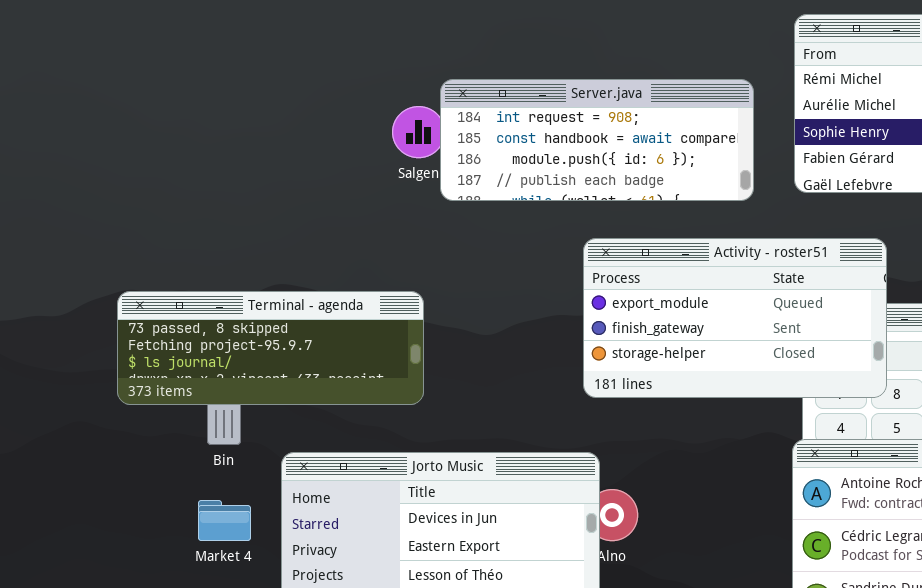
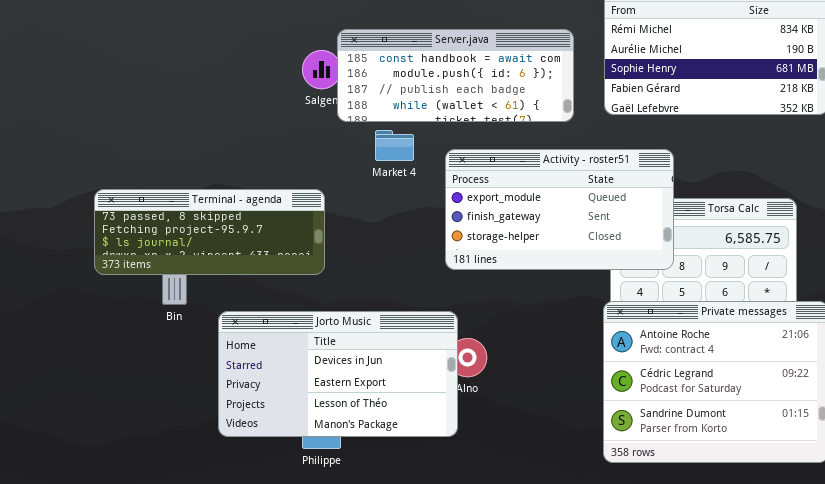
Server.java: [440,79,754,201] -> [337,29,574,122], scrolled down 1 row
Market 4: [198,500,251,541] -> [375,130,414,161], moved

